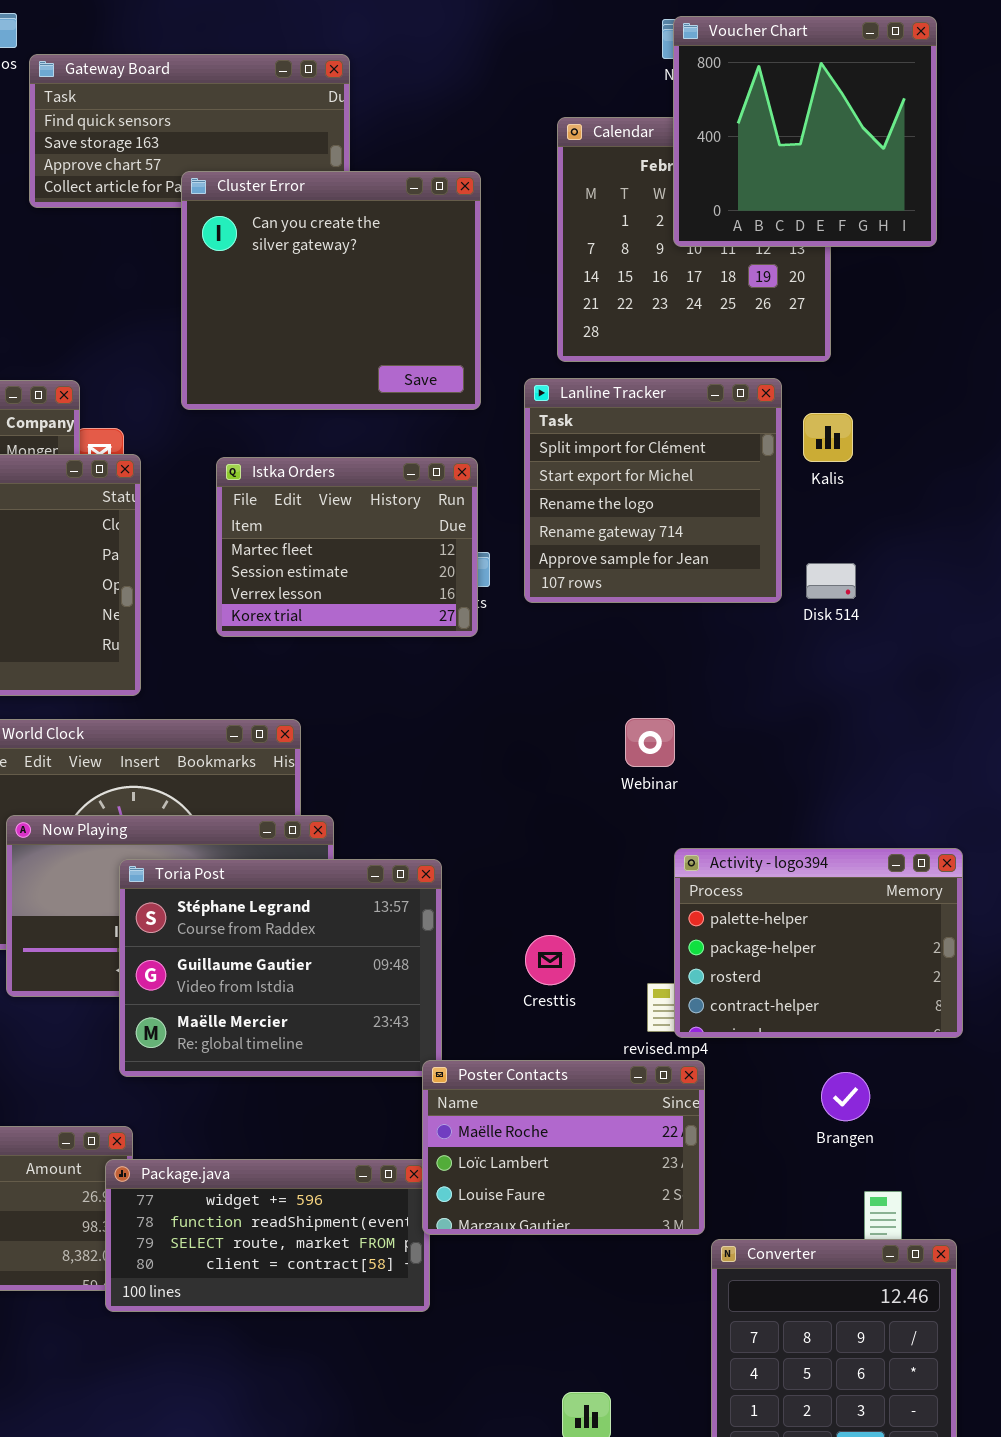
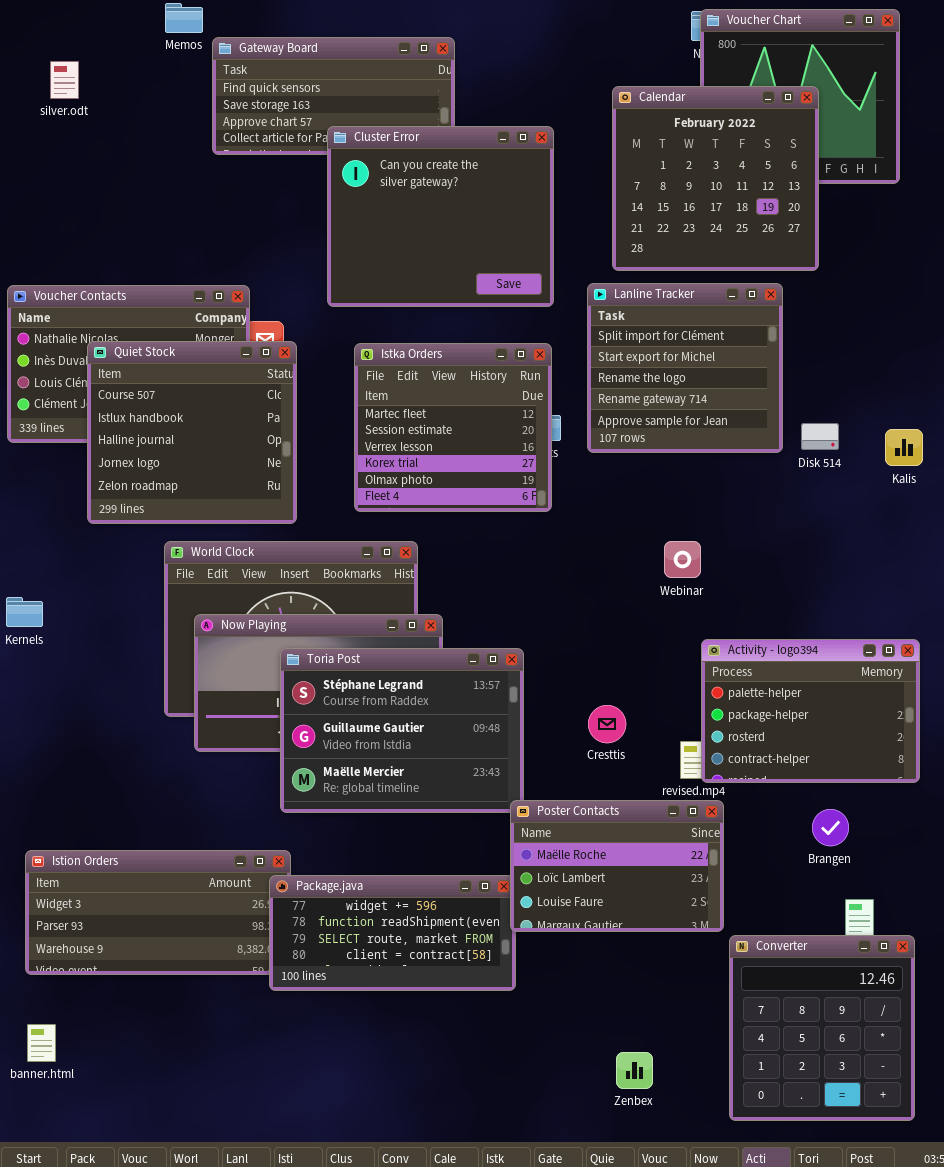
Calendar: [557,117,831,362] -> [612,86,819,271], raised
Kalis: [803,413,853,462] -> [885,429,923,466], moved
Istka Orders: [216,457,478,637] -> [354,343,552,512], resized

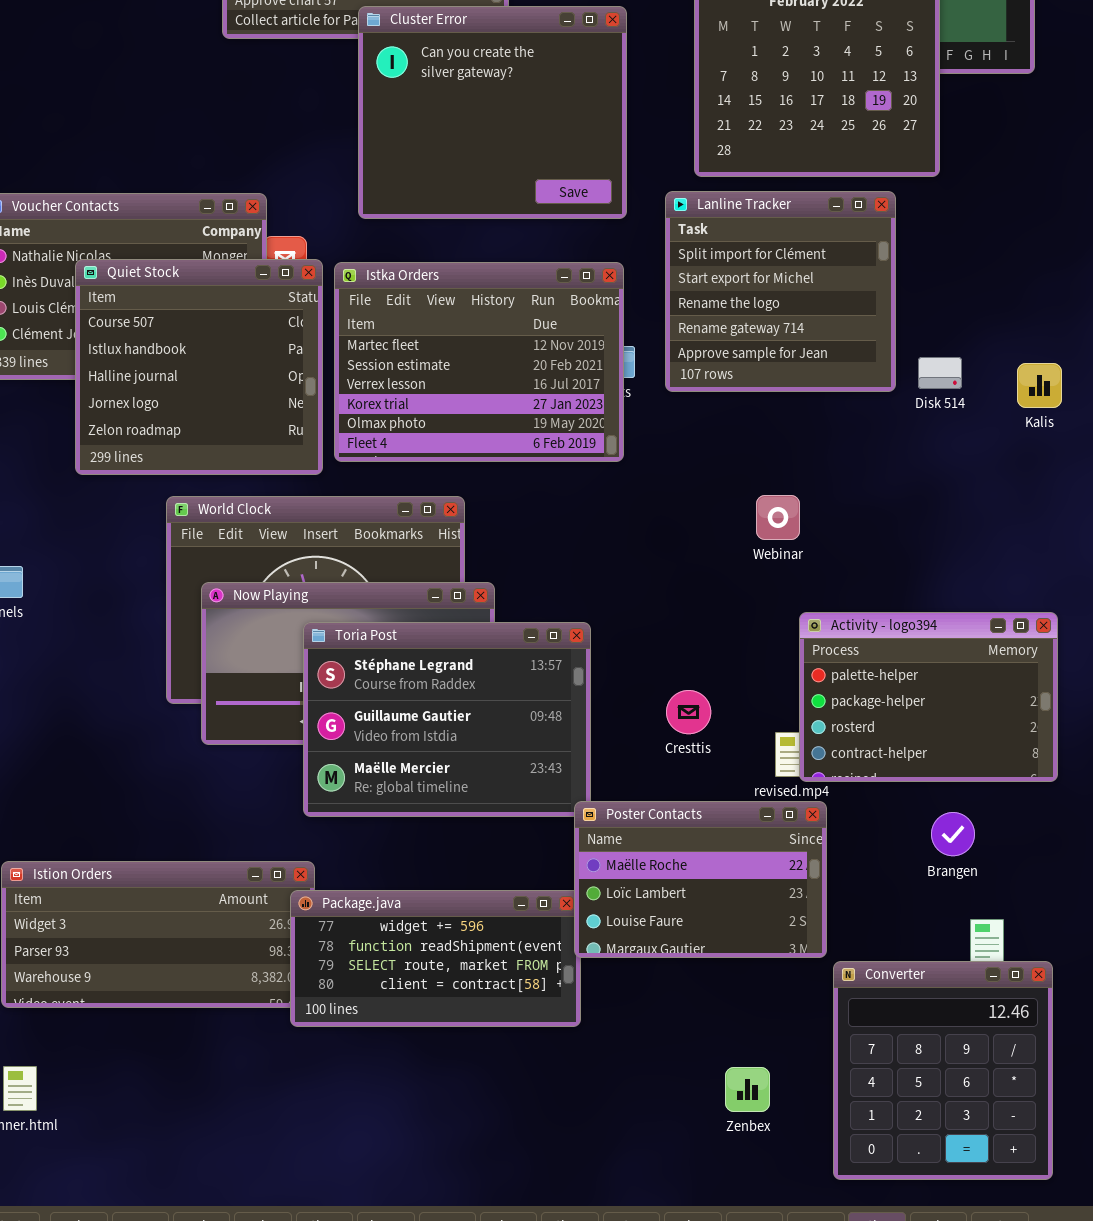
Istka Orders: [354,343,552,512] -> [334,262,624,462], resized
Zenbex: [616,1052,653,1089] -> [725,1067,770,1112], moved

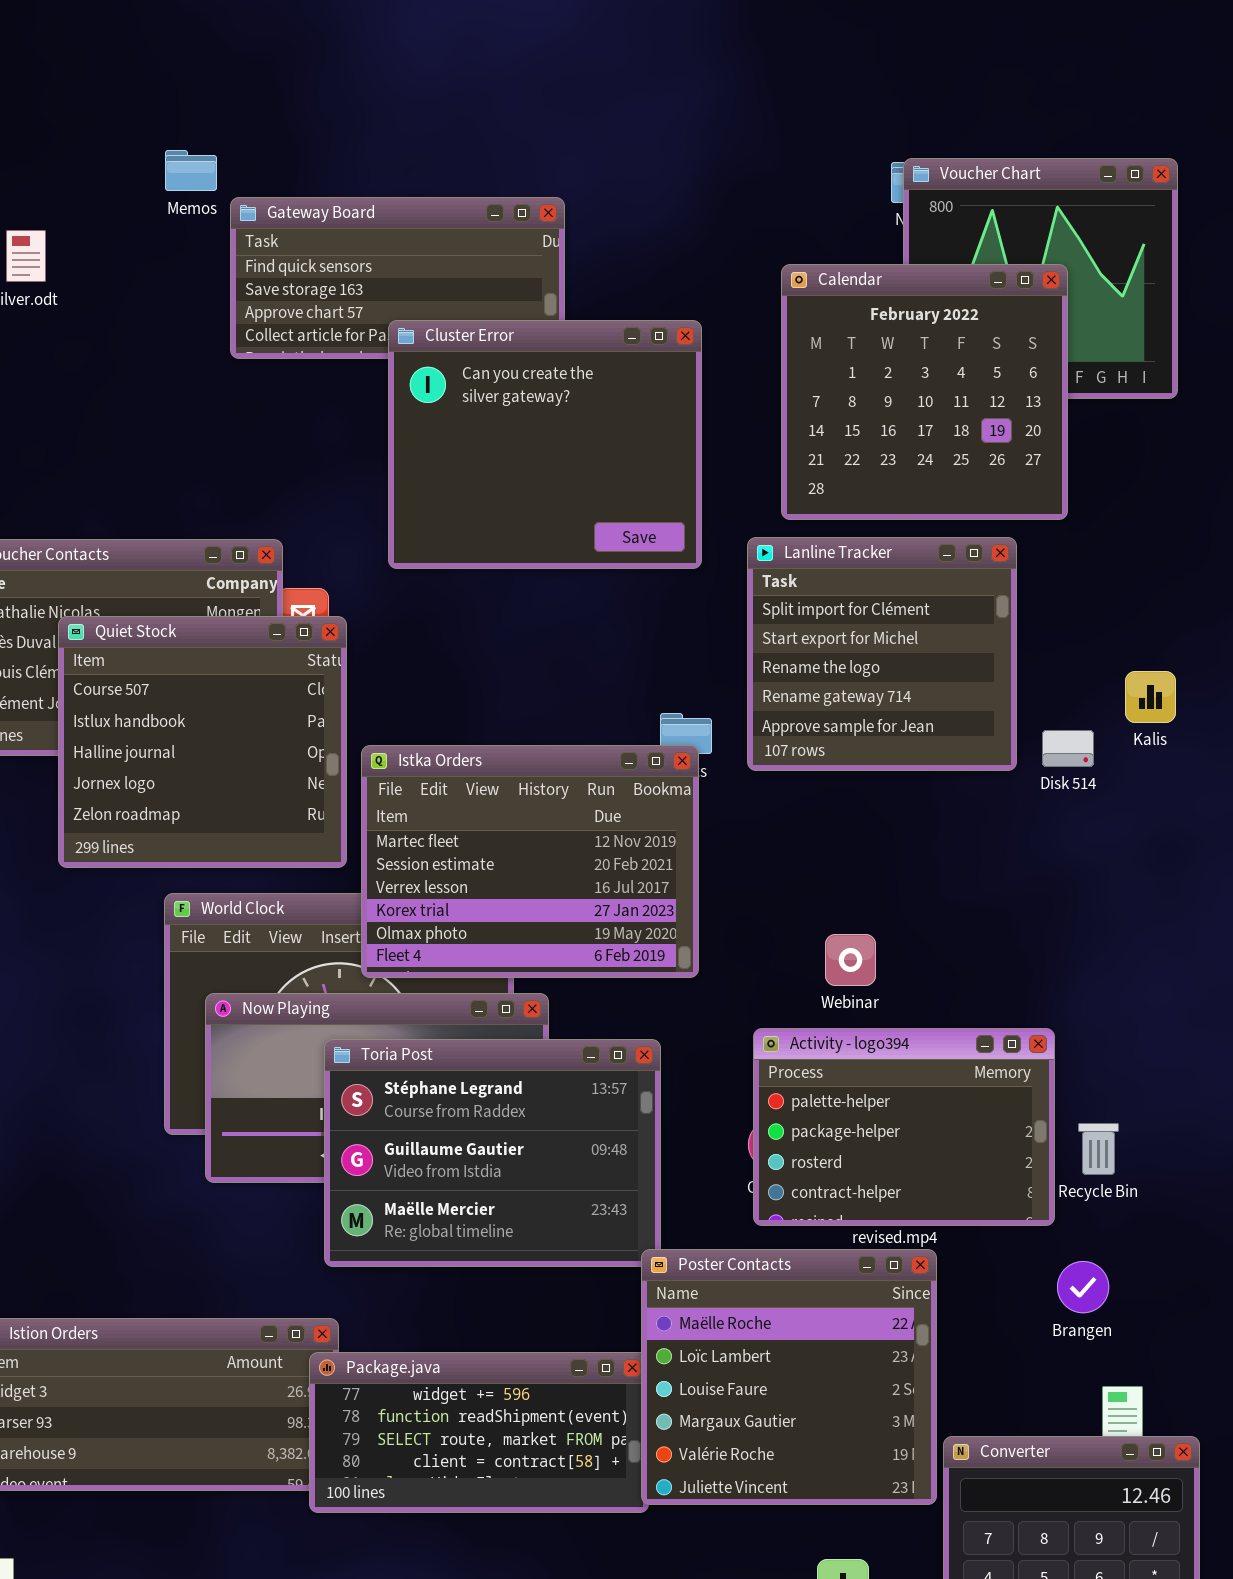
Istka Orders: [334,262,624,462] -> [361,745,699,978], moved
Kalis: [1017,363,1062,408] -> [1125,671,1176,723], moved
Webinar: [756,495,800,540] -> [825,934,876,986], moved
Activity - logo394: [799,612,1058,782] -> [753,1028,1055,1226], moved
Poster Contacts: [574,801,827,958] -> [641,1249,937,1505], resized

